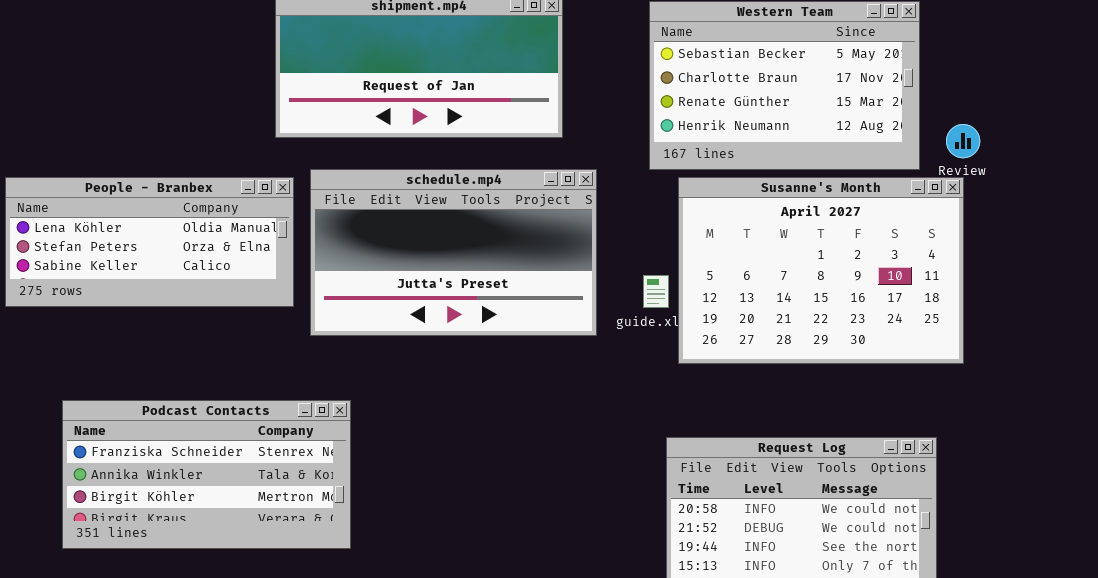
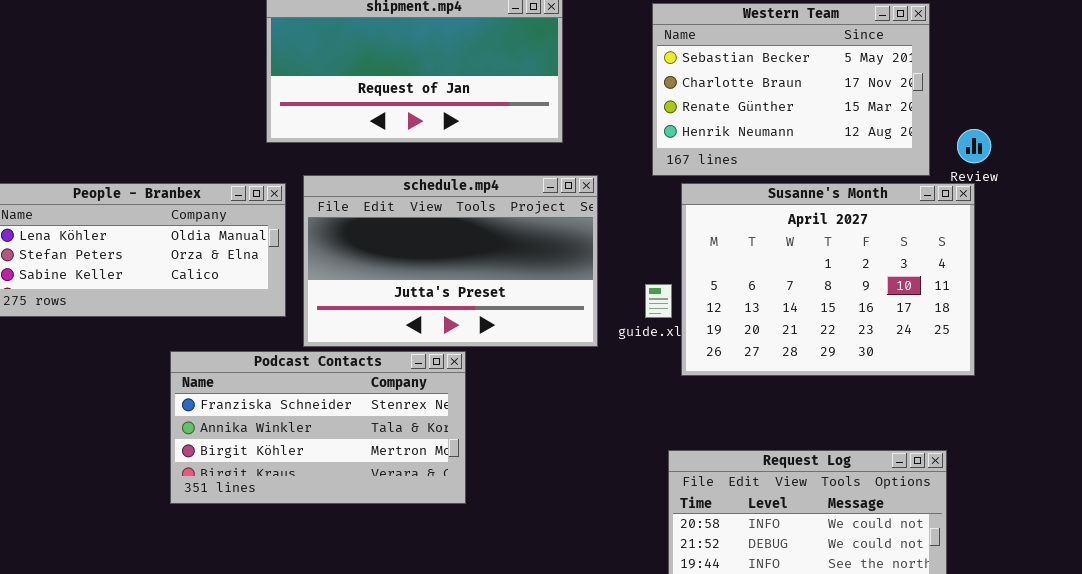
Podcast Contacts: [62,400,351,549] -> [170,351,466,504], moved

